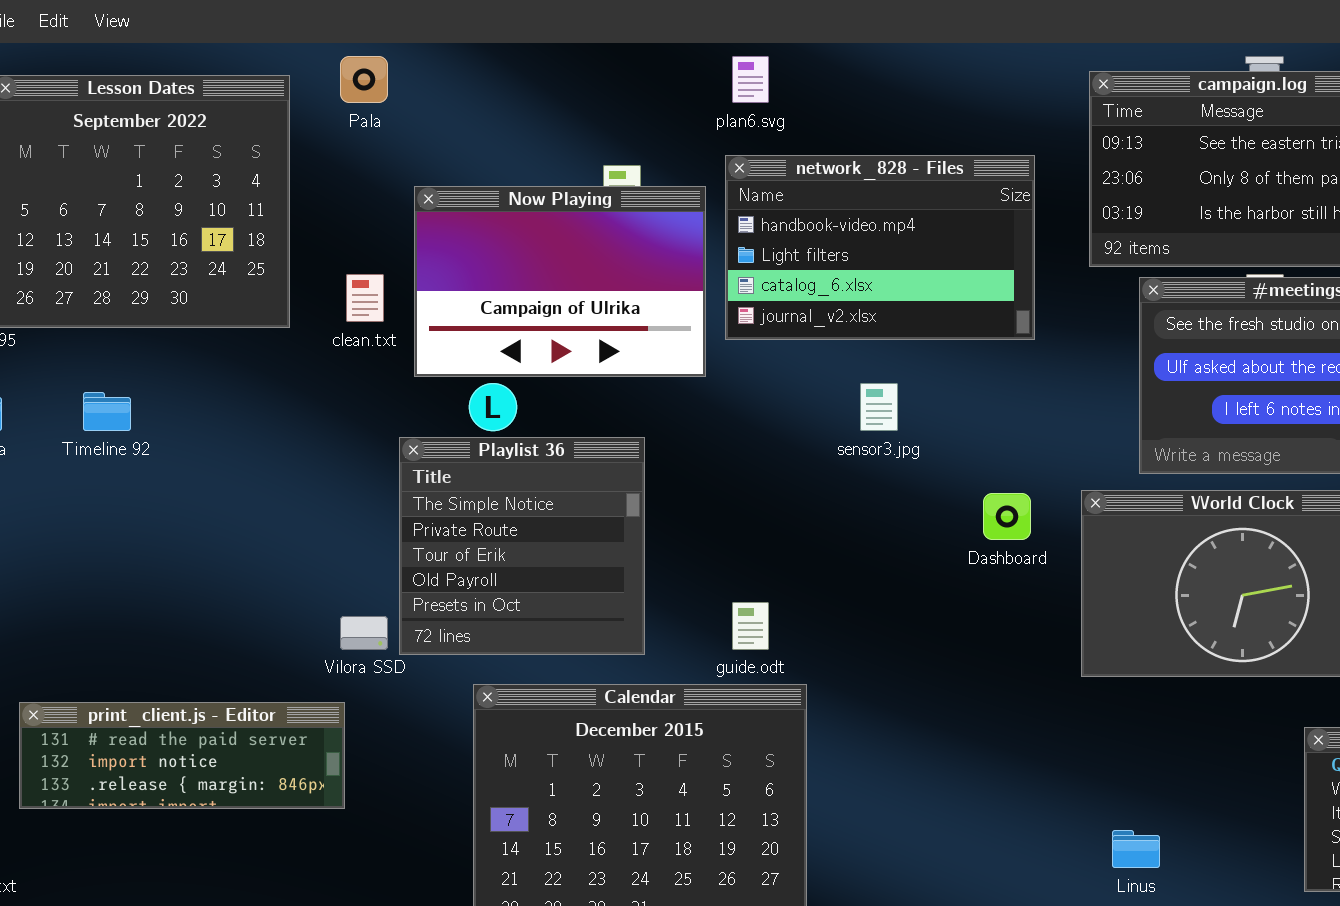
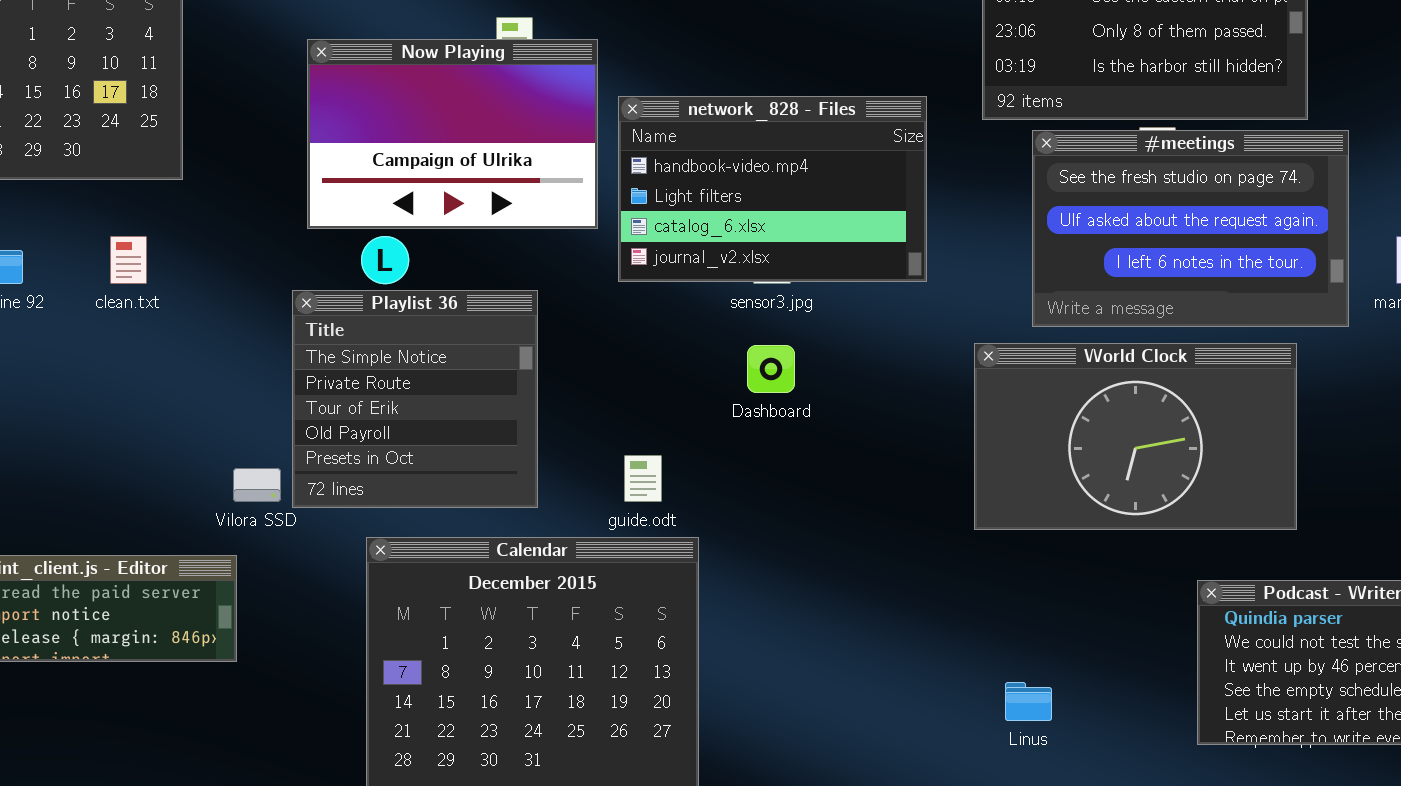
network_828 - Files: [725,155,1035,340] -> [618,96,927,282], moved
clean.txt: [346,274,384,322] -> [110,236,147,284], moved
Dashboard: [983,493,1031,540] -> [747,345,795,393], moved

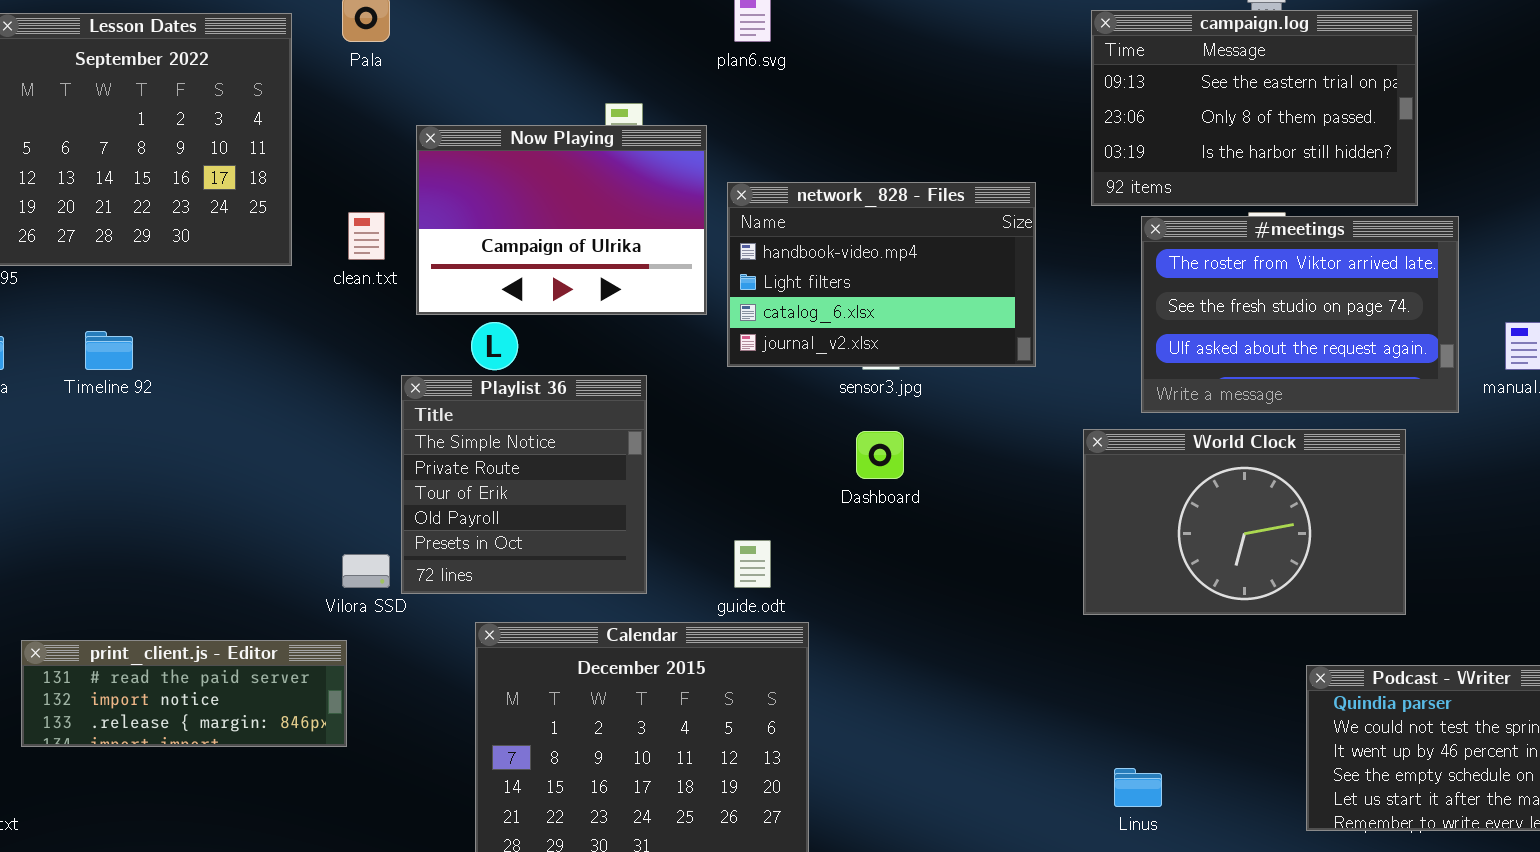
#meetings: [1032,130,1349,327] -> [1141,216,1459,413], scrolled up 1 row
clean.txt: [110,236,147,284] -> [348,212,385,260], moved

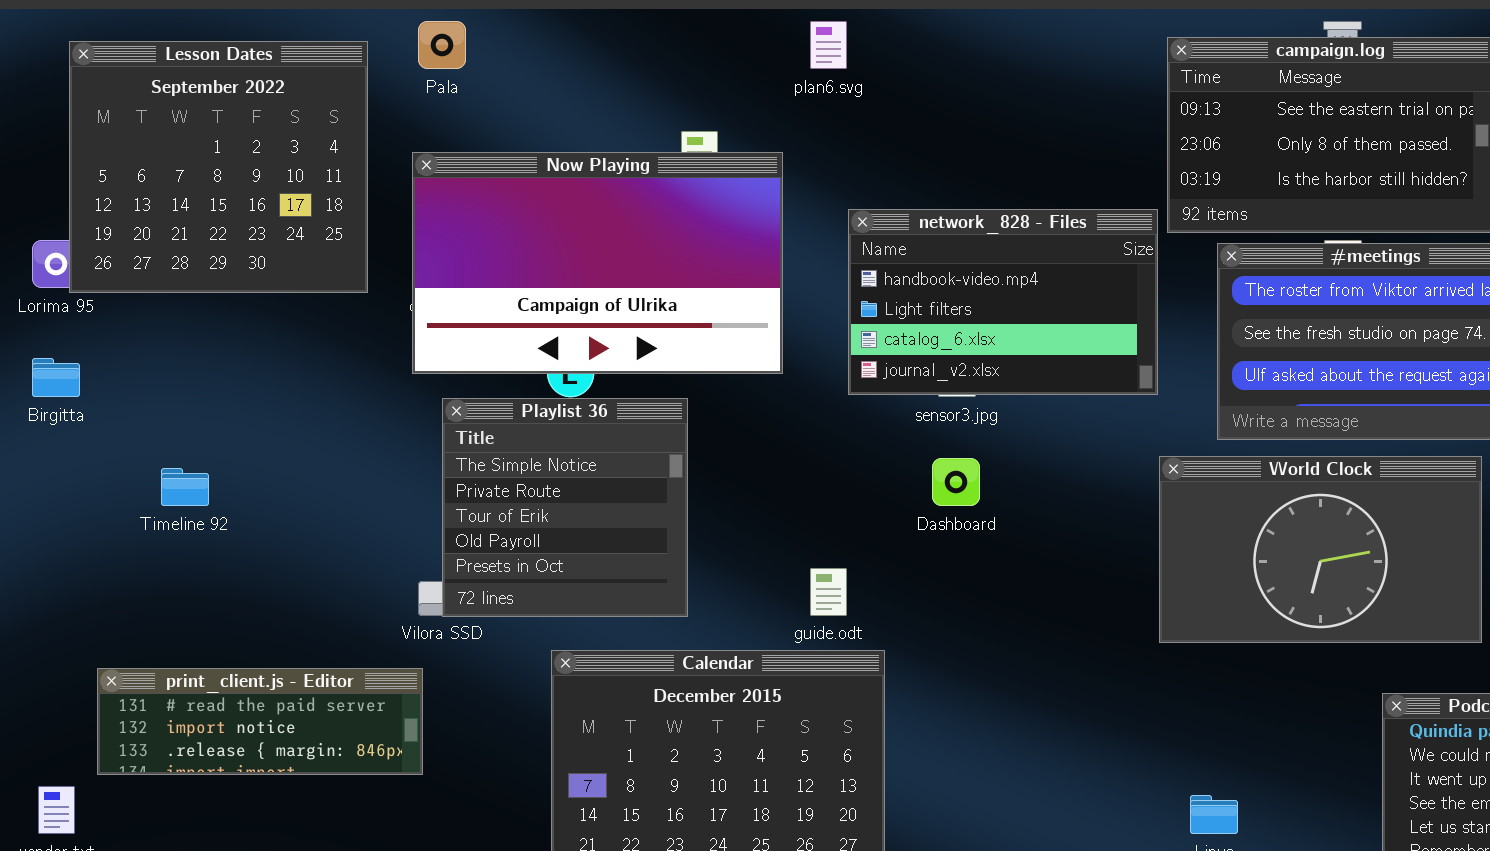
Now Playing: [416,125,707,315] -> [412,152,783,374], resized
network_828 - Files: [727,182,1036,367] -> [848,209,1158,395], moved
Timeline 92: [85,331,133,370] -> [161,468,209,506], moved
Playlist 36: [401,375,647,594] -> [442,398,688,617], moved

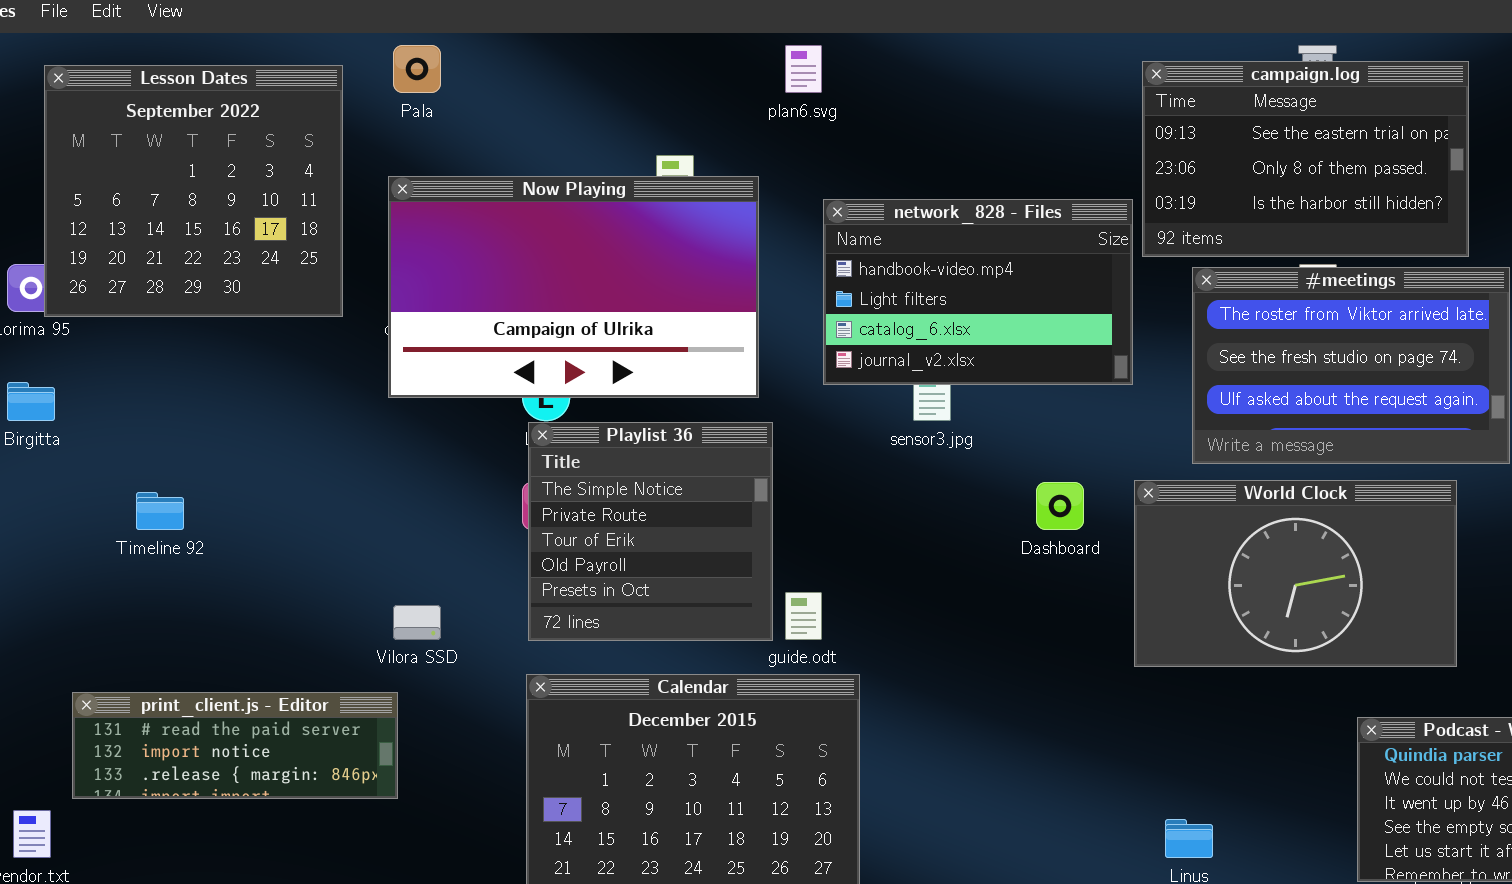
network_828 - Files: [848,209,1158,395] -> [823,199,1133,385], moved
Playlist 36: [442,398,688,617] -> [528,422,773,641], moved
Dashboard: [932,458,980,506] -> [1036,482,1084,530], moved

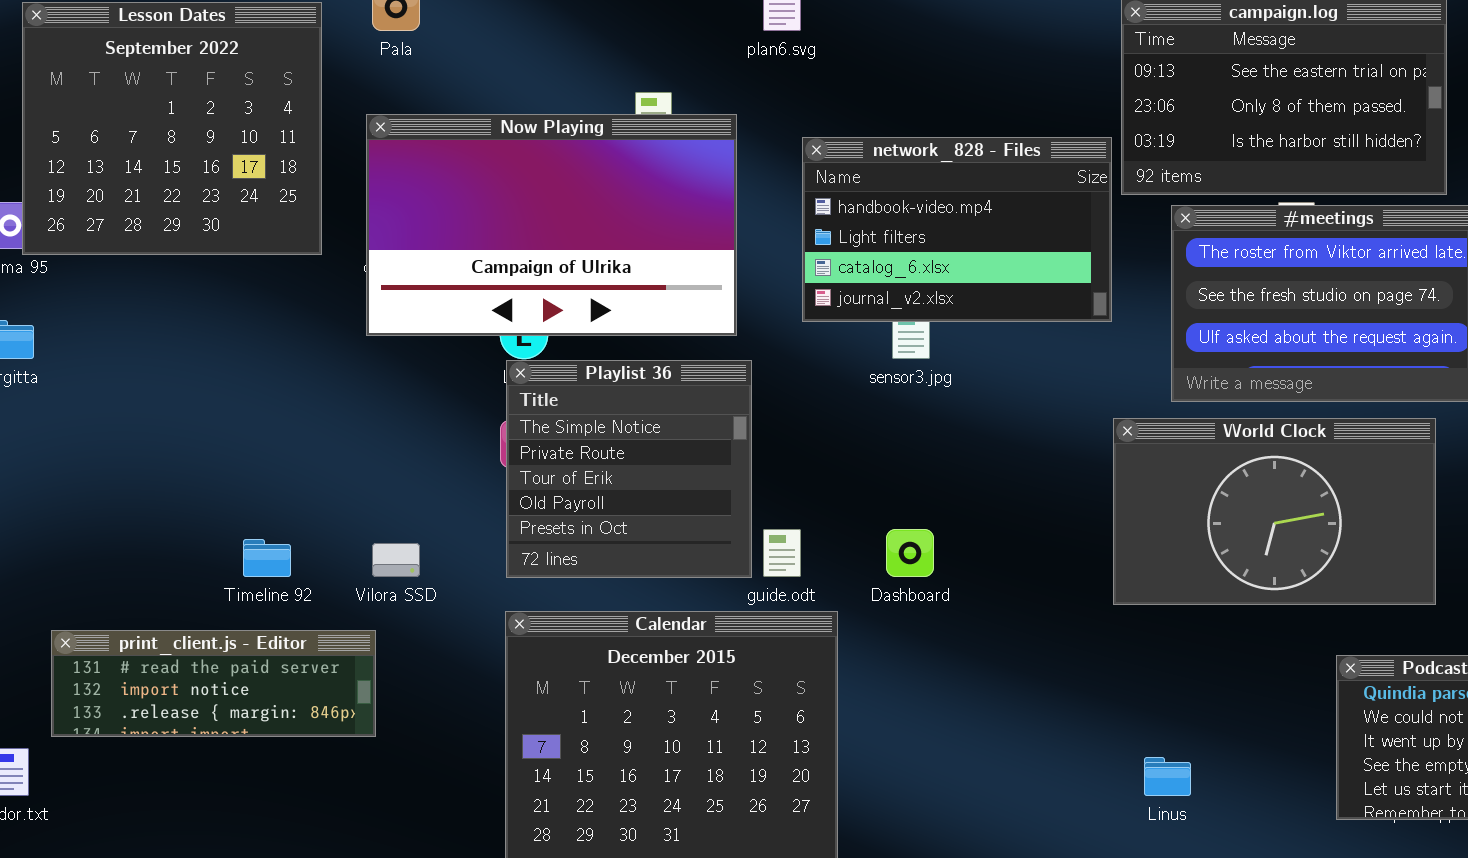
Dashboard: [1036,482,1084,530] -> [886,529,934,577], moved
Timeline 92: [136,492,184,530] -> [243,539,291,577], moved

